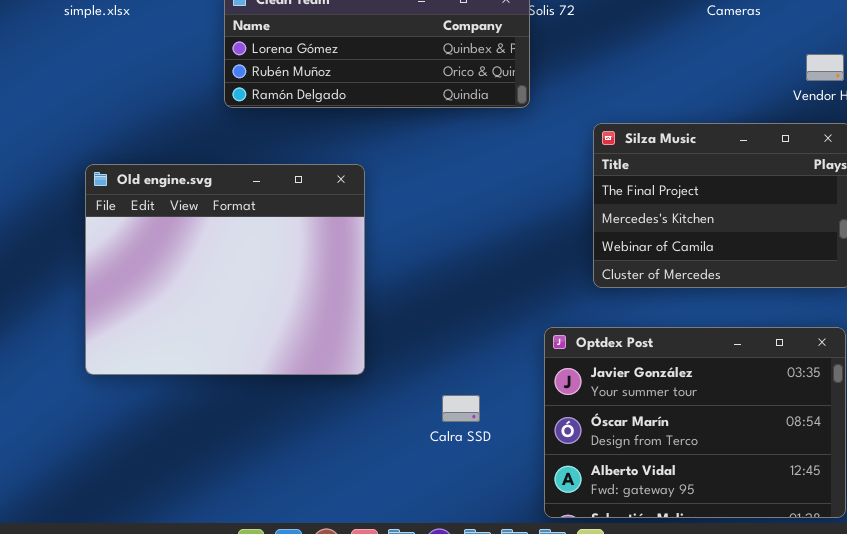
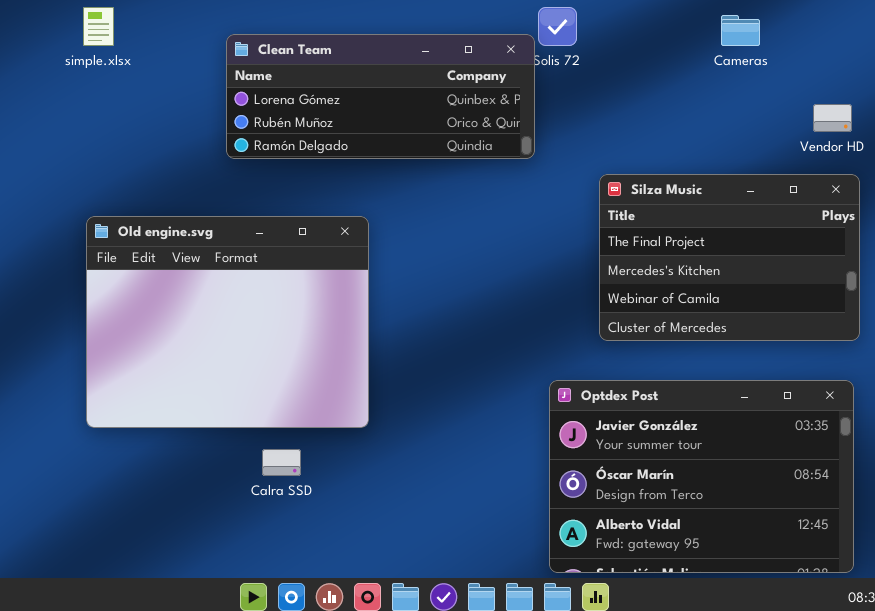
Calra SSD: [442,395,480,422] -> [262,449,301,476], moved

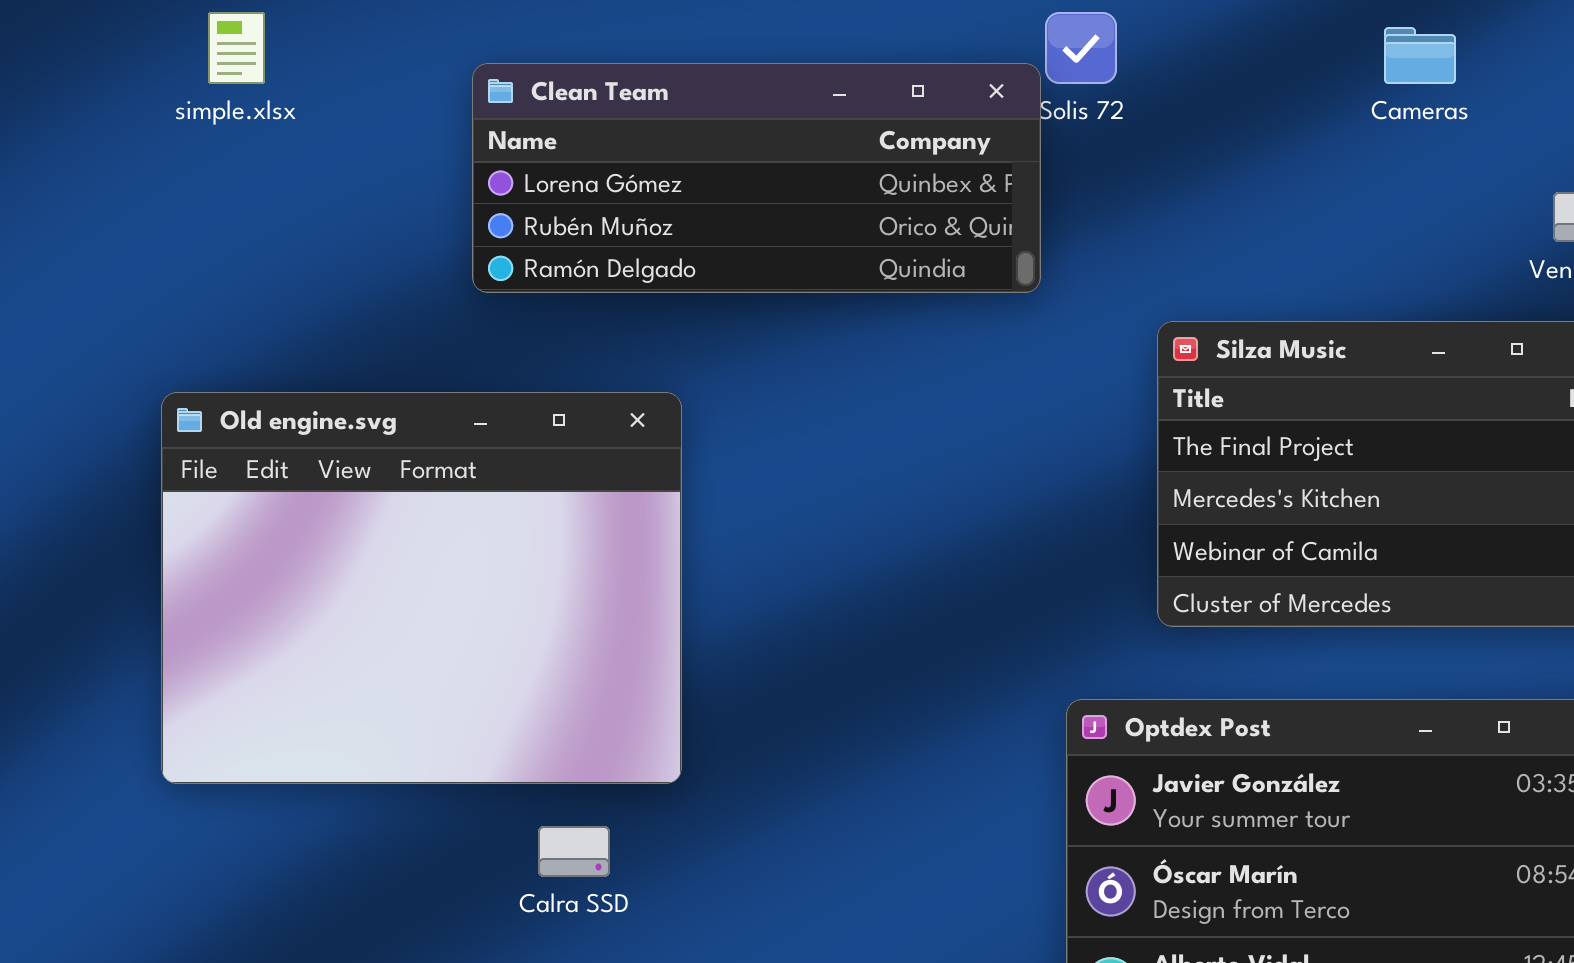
Old engine.svg: [86,216,369,428] -> [161,392,682,784], moved

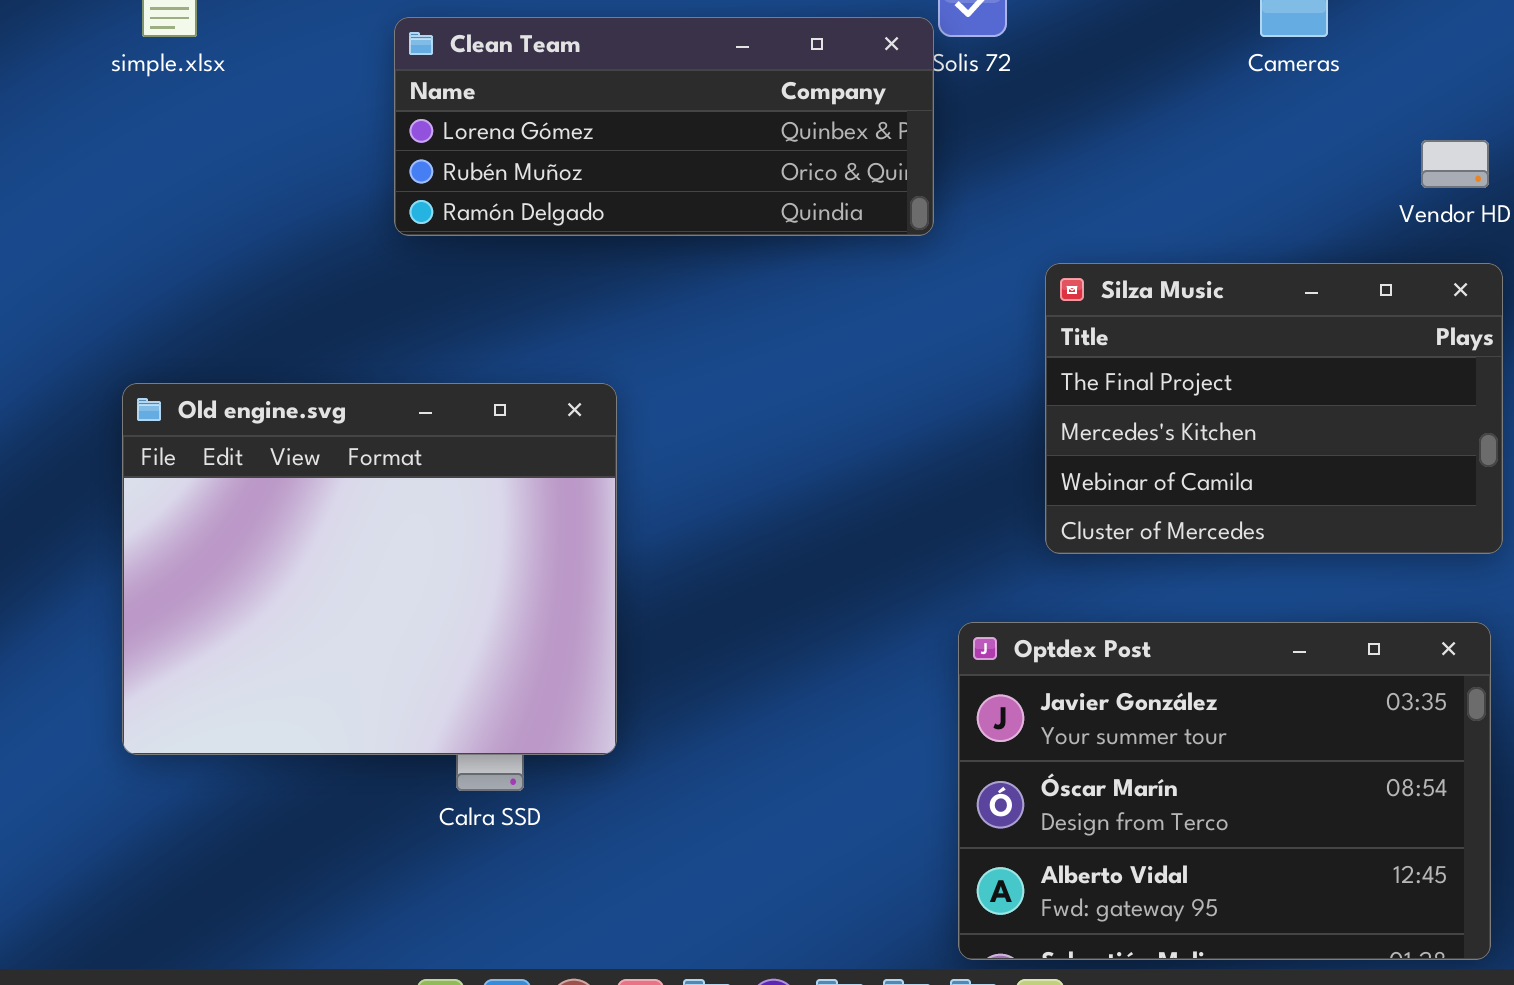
Old engine.svg: [161,392,682,784] -> [122,383,617,755], moved

